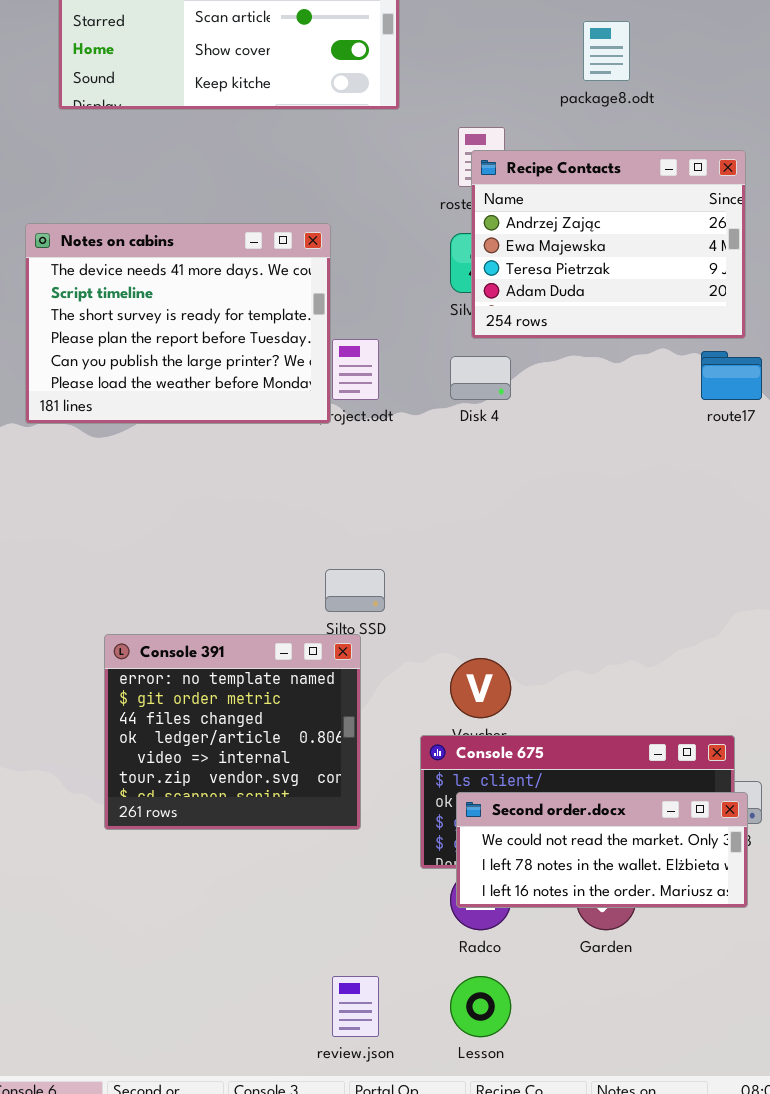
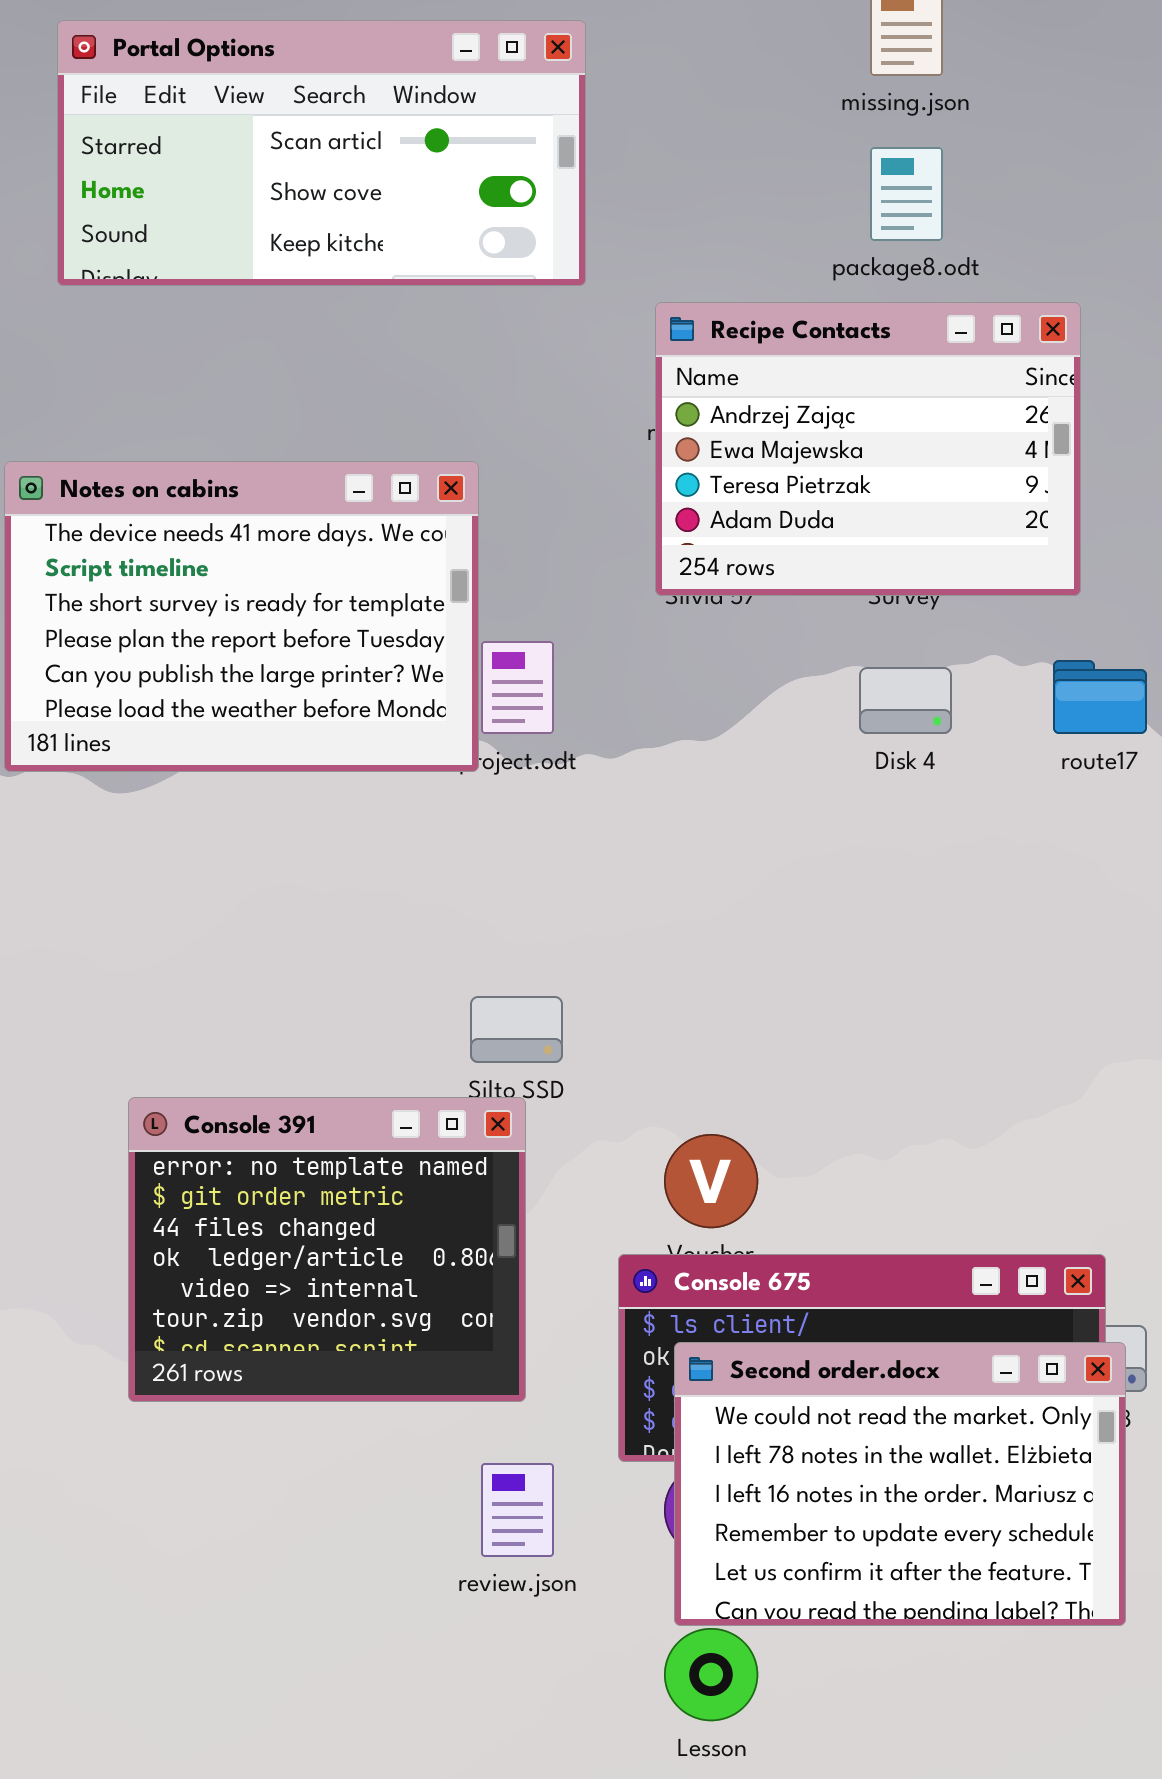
Recipe Contacts: [471,150,746,339] -> [655,302,1081,596], moved
Disk 4: [450,356,511,400] -> [859,667,952,734], moved
Second order.docx: [456,792,748,908] -> [674,1342,1126,1626], resized
review.json: [332,976,379,1037] -> [481,1463,554,1557], moved

